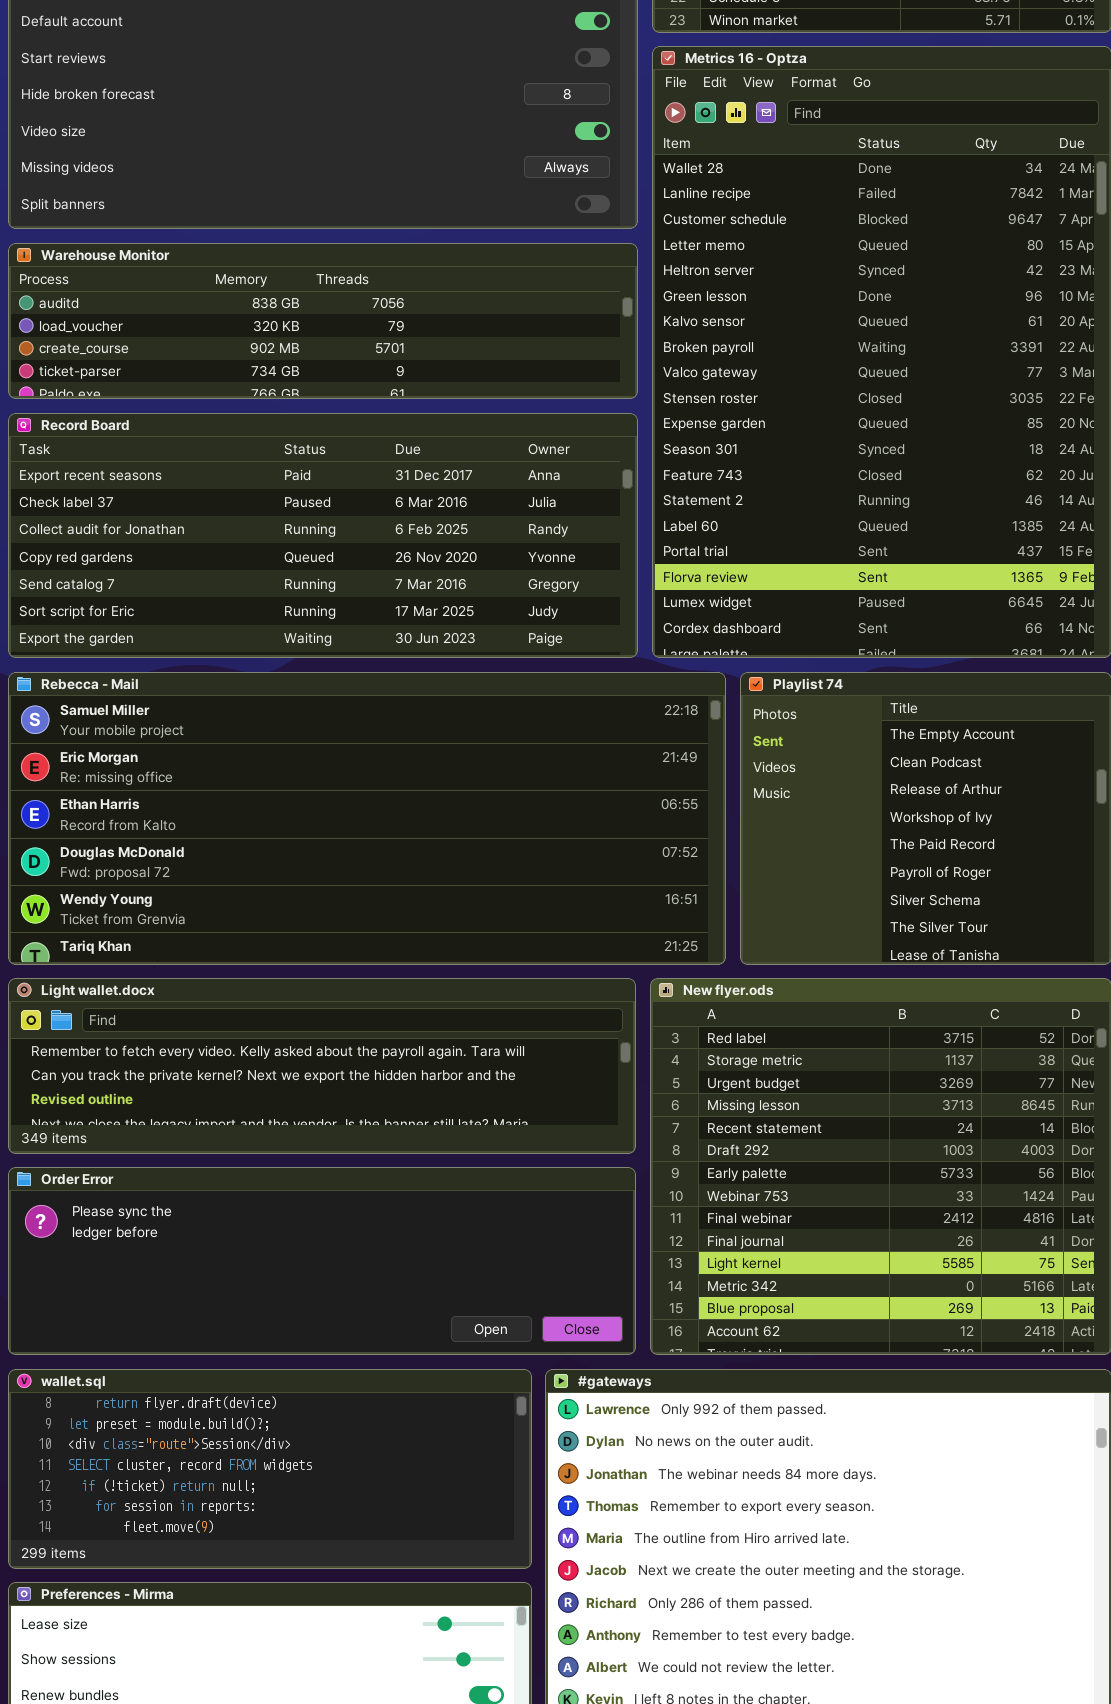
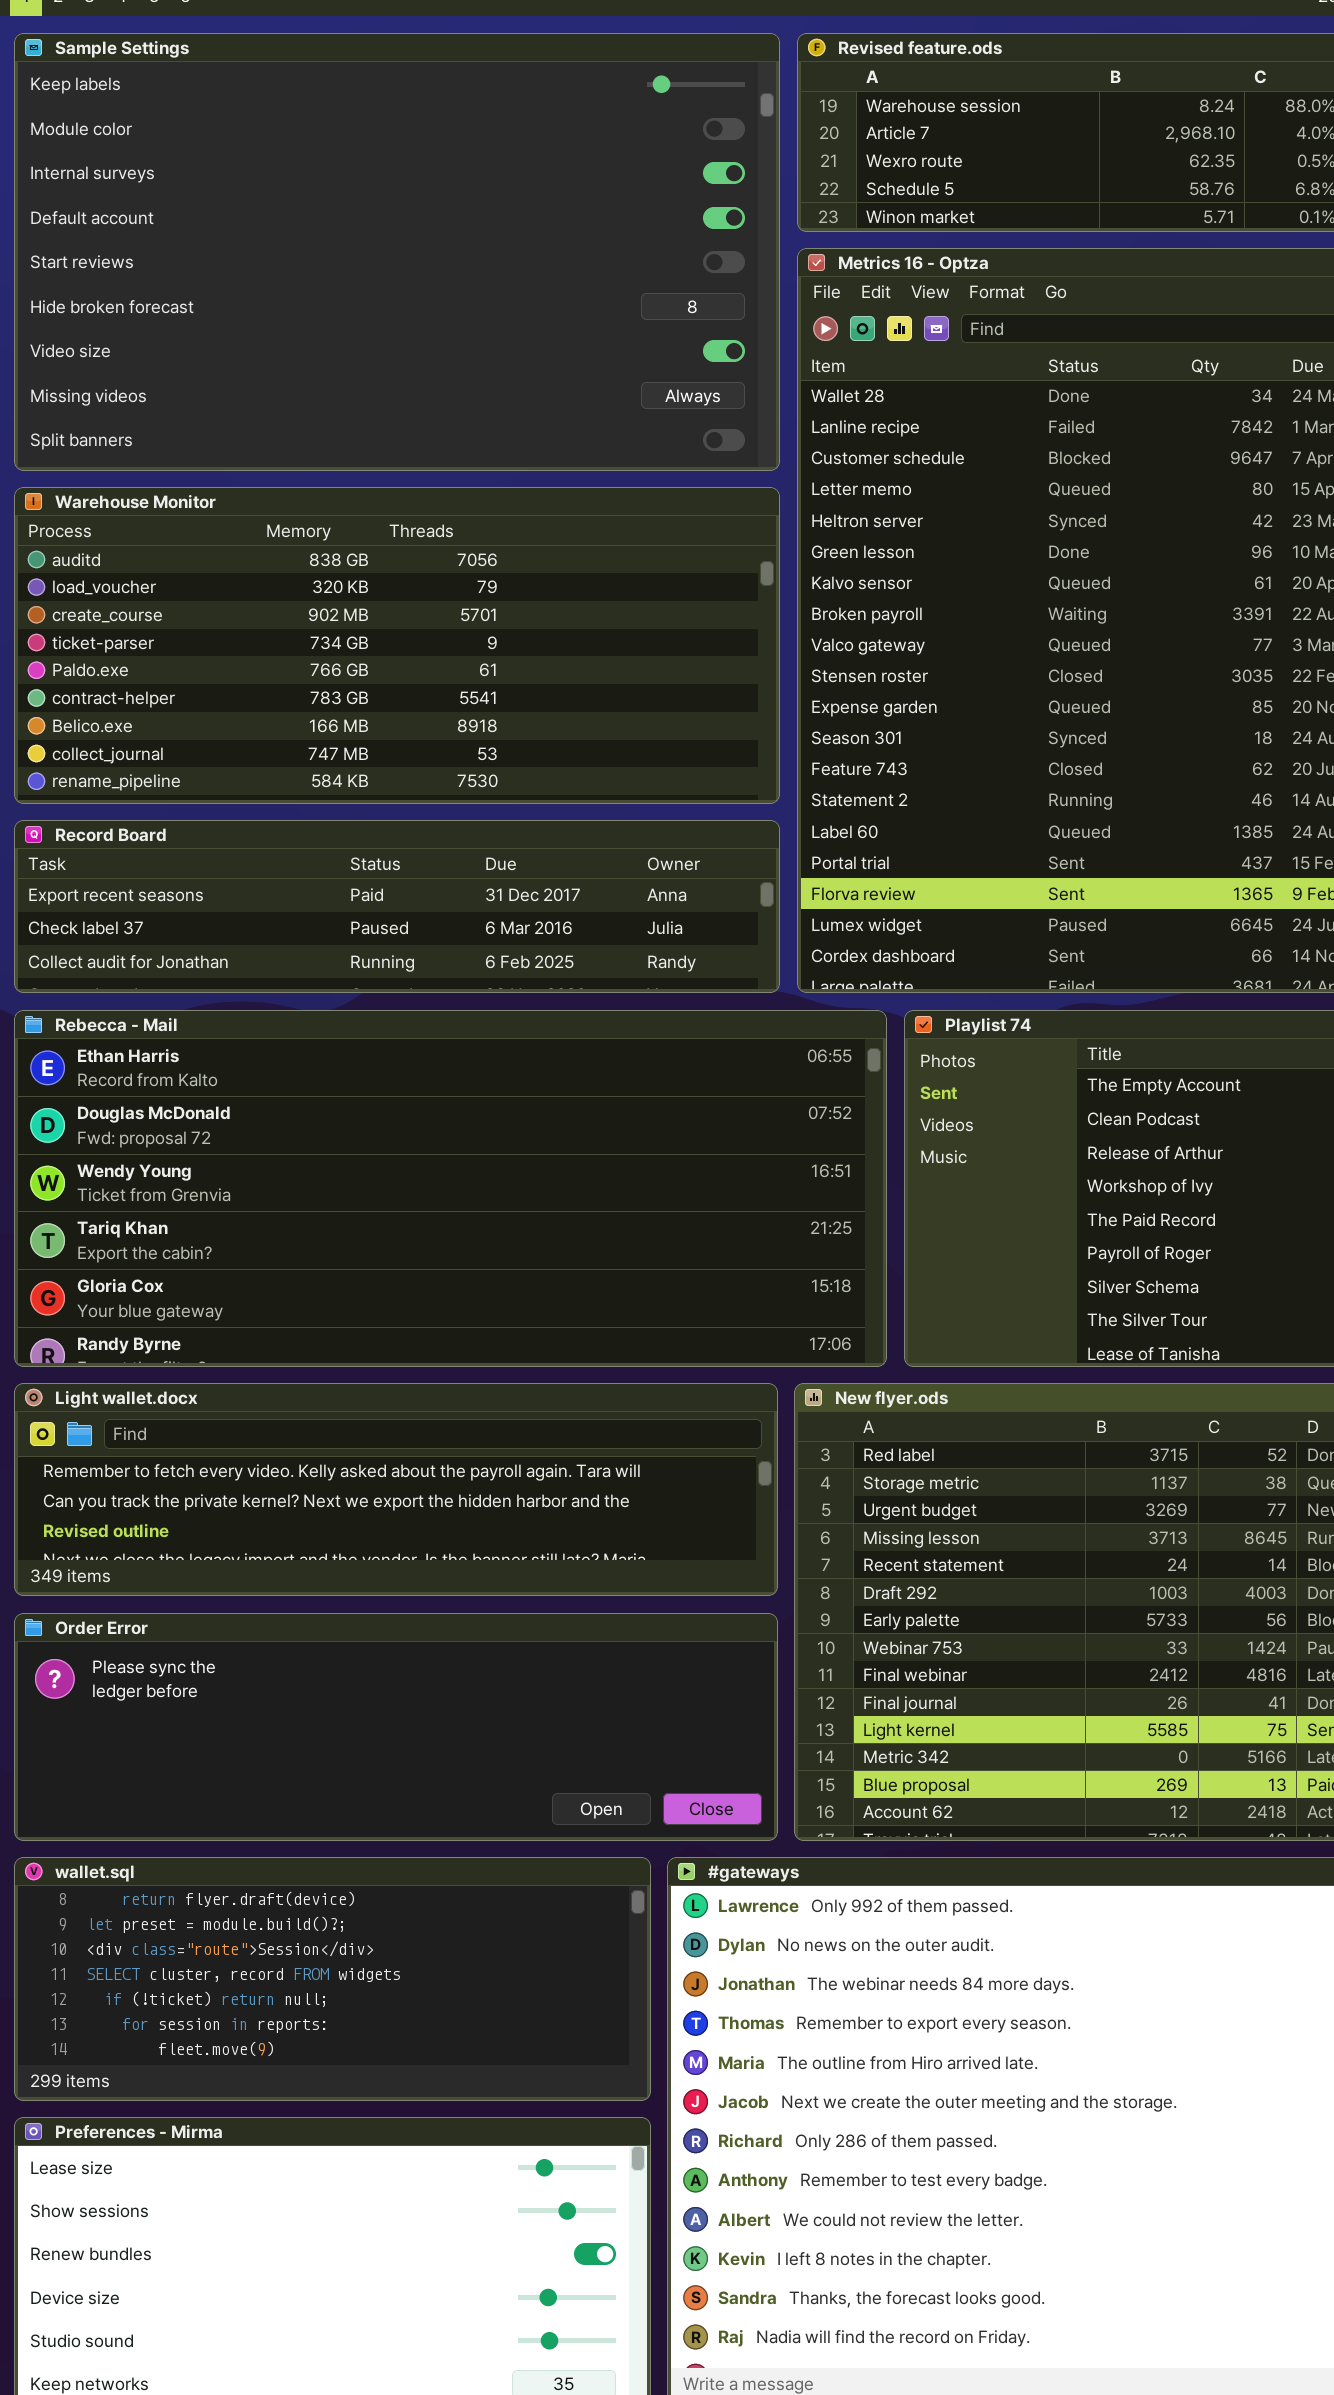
Warehouse Monitor: [8,243,638,399] -> [14,487,780,804], resized
Record Board: [8,413,638,658] -> [14,820,780,993], resized
Rebecca - Mail: [8,672,726,965] -> [14,1010,887,1367], scrolled down 2 rows

